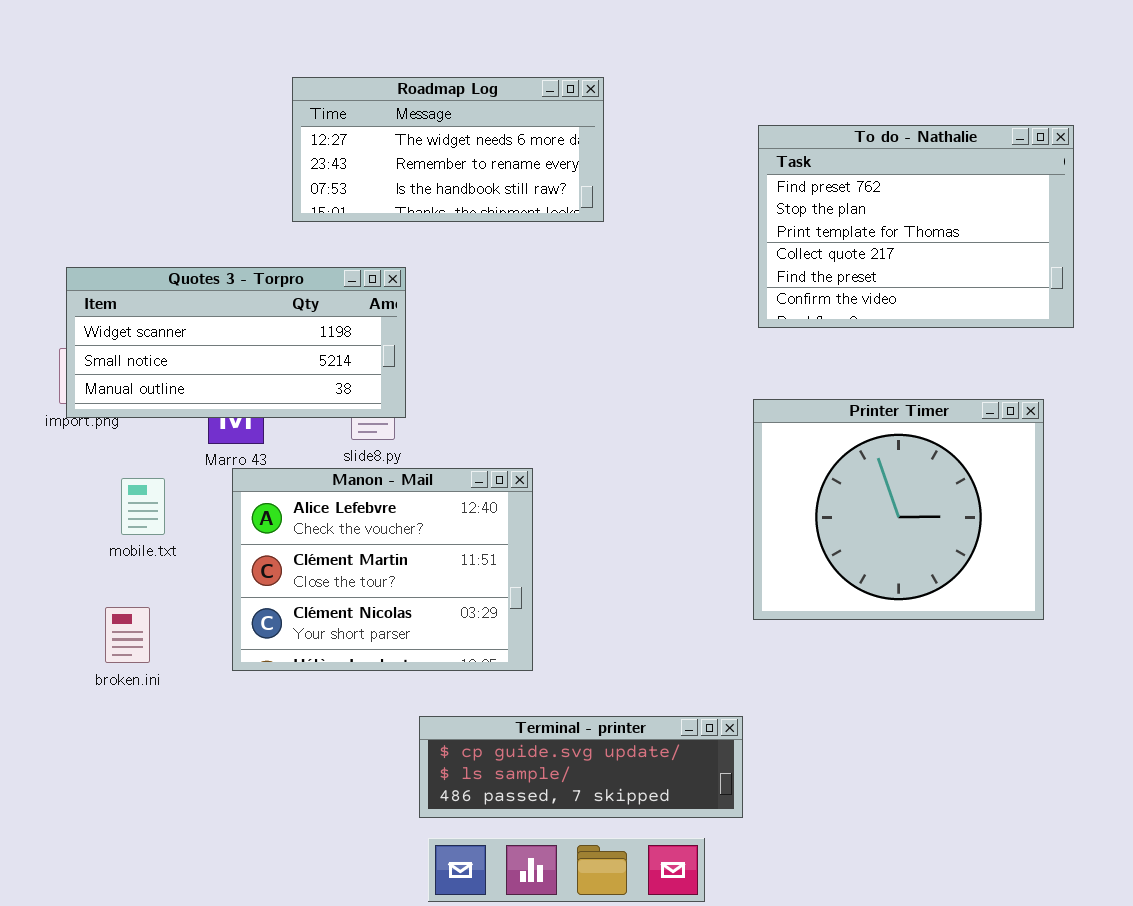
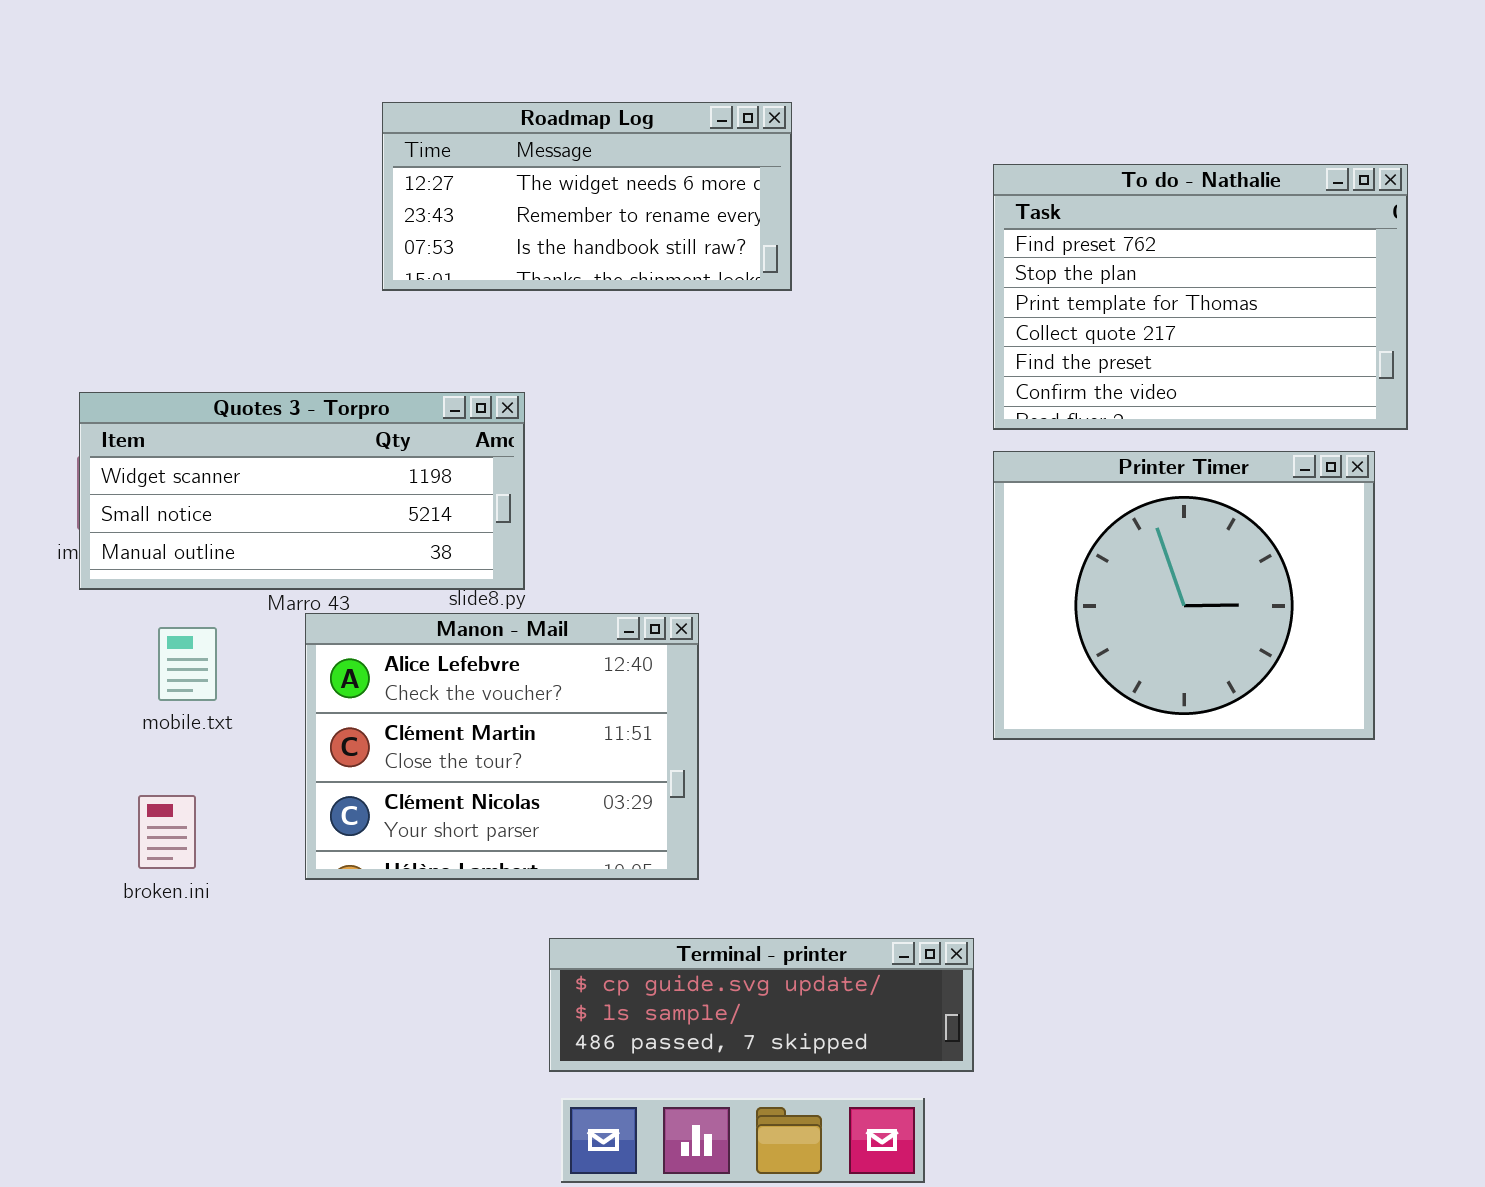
Quotes 3 - Torpro: [66,267,406,418] -> [79,392,525,590], moved
Printer Timer: [753,399,1044,620] -> [993,451,1375,740], moved

